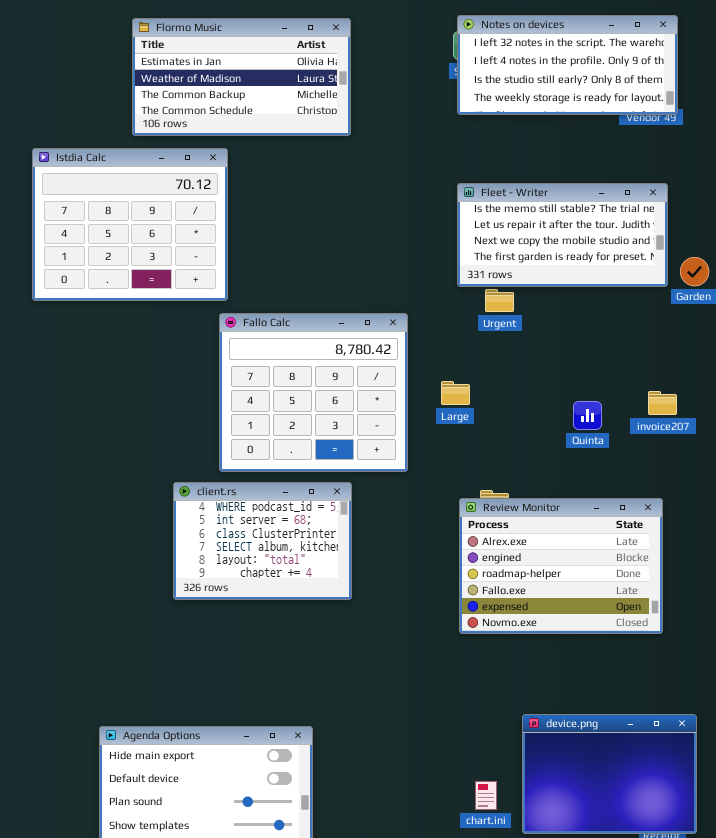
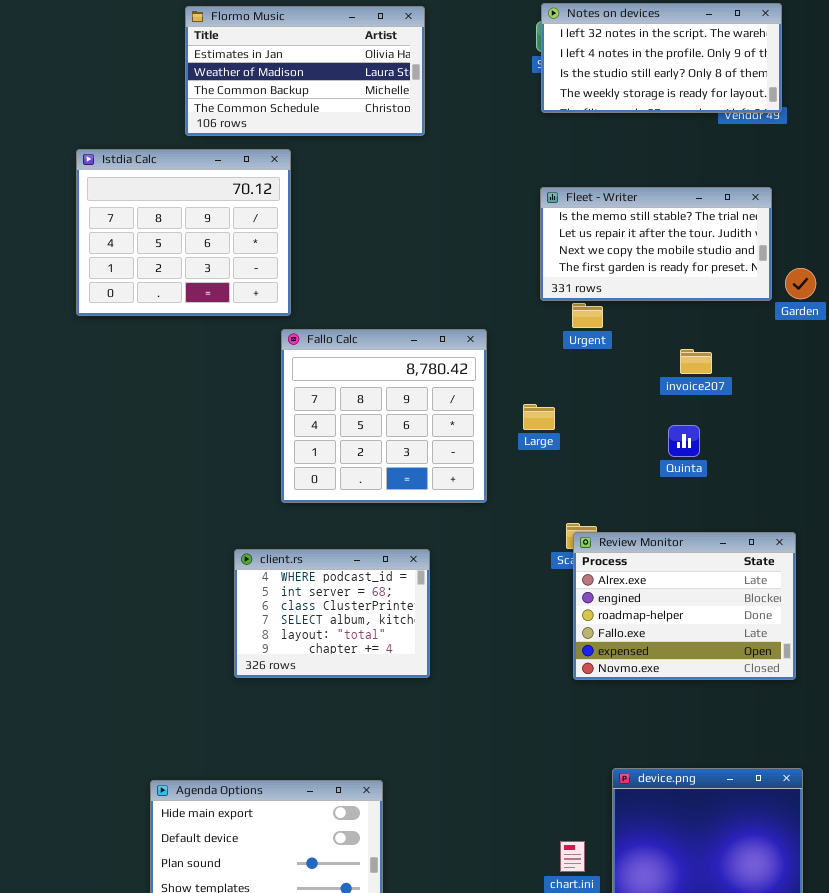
invoice207: [648,391,677,415] -> [680,349,712,374], moved
client.rs: [173,482,352,600] -> [234,549,430,678], moved
Review Monitor: [459,498,663,634] -> [573,532,796,680], moved

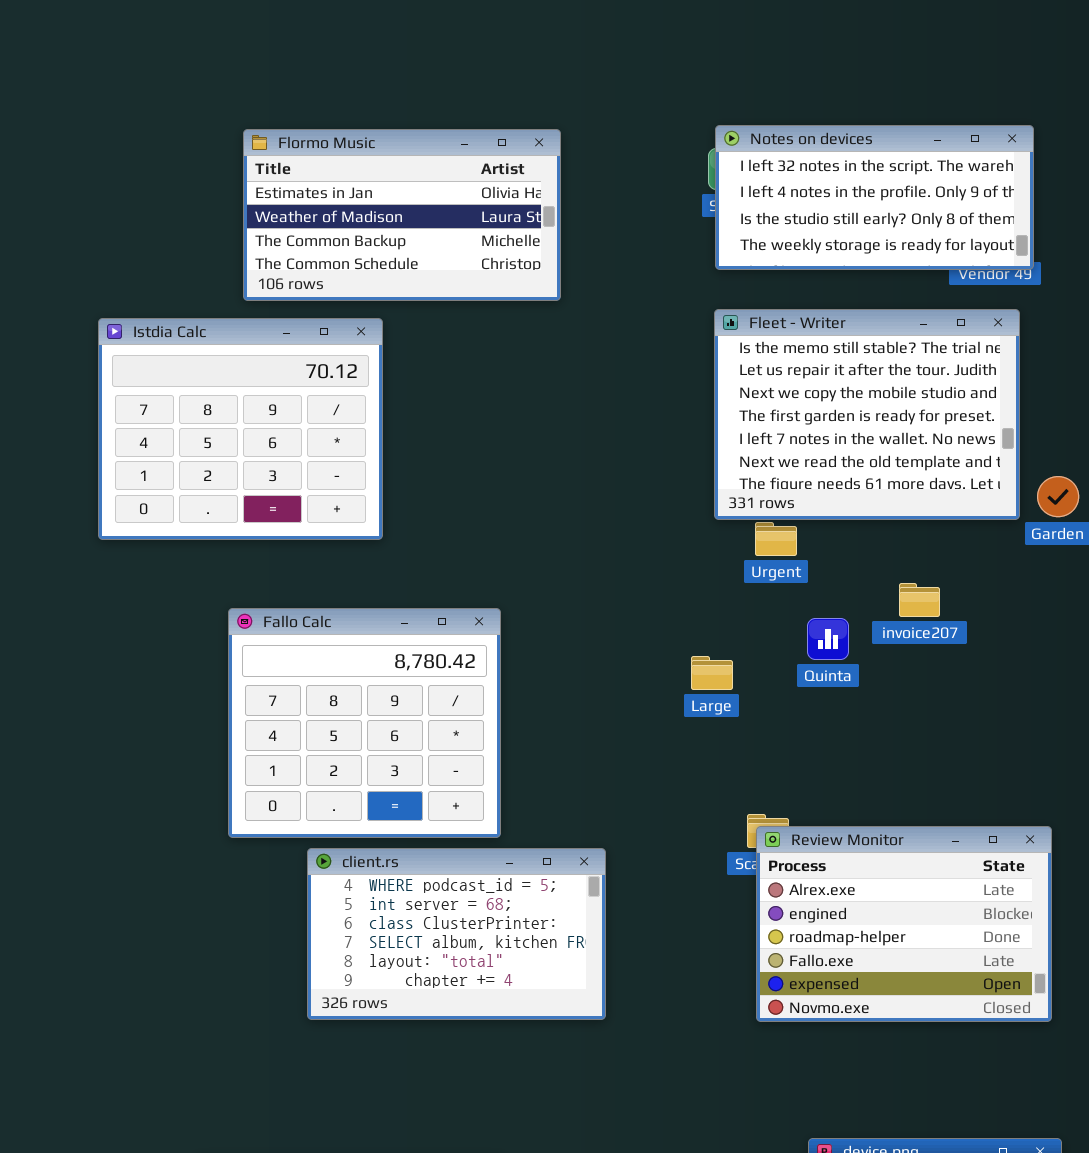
Fleet - Writer: [540,187,772,301] -> [714,309,1020,520], resized
Fallo Calc: [281,329,487,503] -> [228,608,501,838], moved
Quinta: [668,425,700,457] -> [807,618,849,660], moved
client.rs: [234,549,430,678] -> [307,848,606,1020], resized

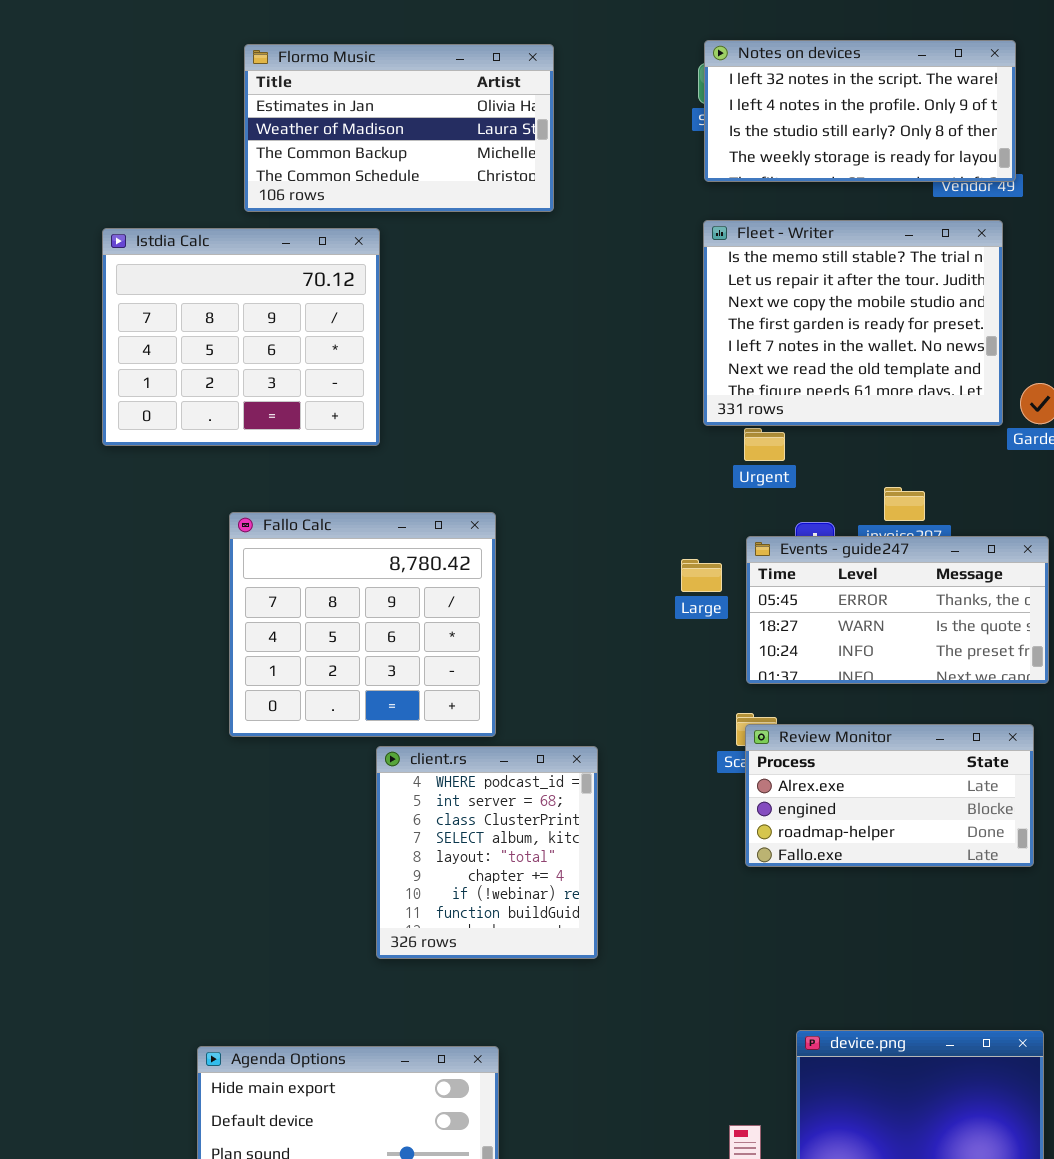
Events - guide247: none -> [746,536,1049,684], opened
Review Monitor: [756,826,1052,1022] -> [745,724,1034,867], resized
client.rs: [307,848,606,1020] -> [376,746,598,959], resized

